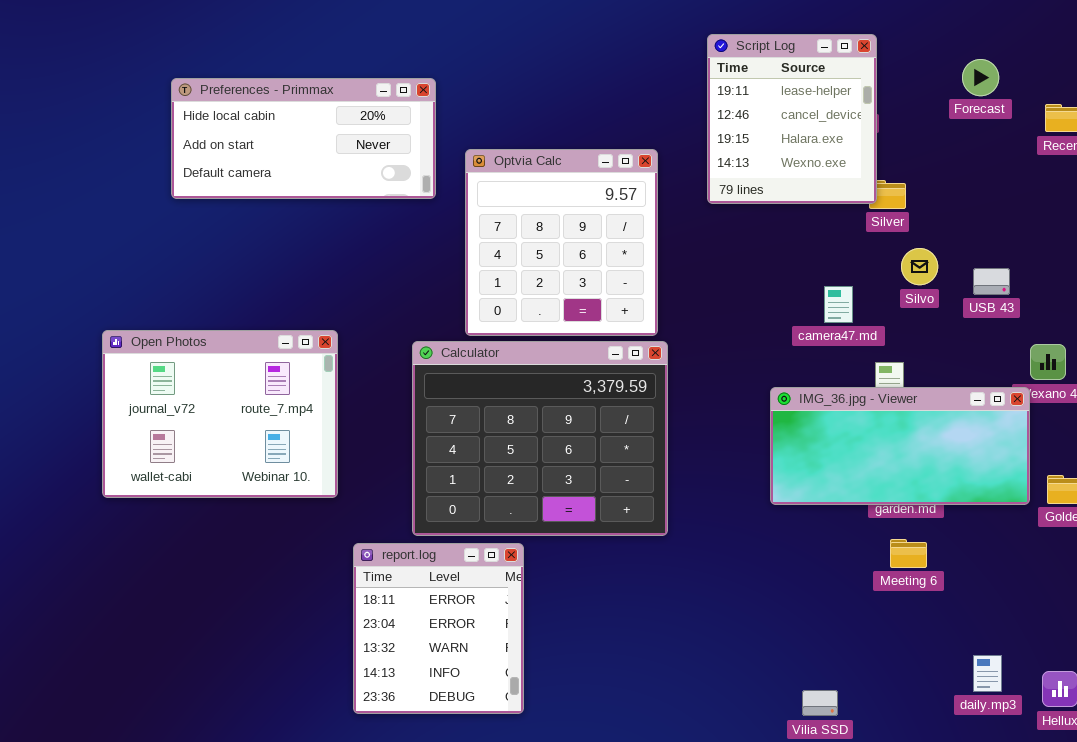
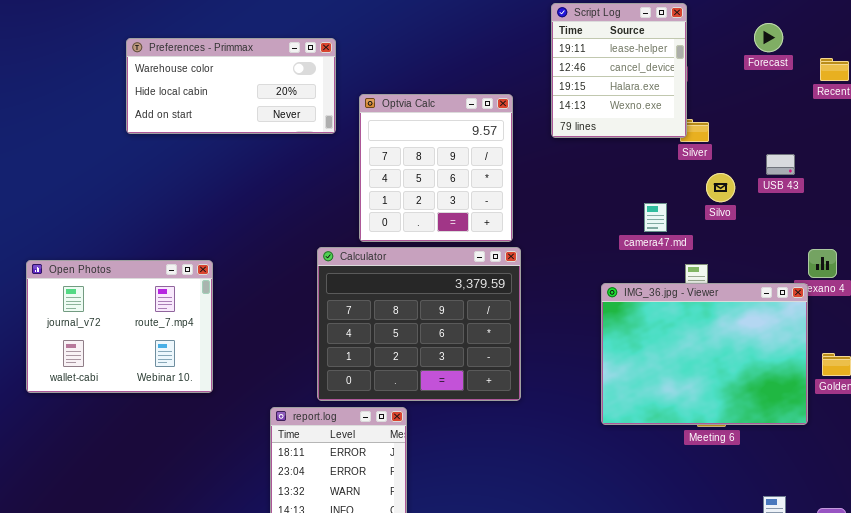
Preferences - Primmax: [171,78,436,199] -> [126,38,336,134], scrolled up 1 row
USB 43: [973,268,1010,295] -> [766,154,795,175], moved
Open Photos: [102,330,338,498] -> [26,260,213,393], moved
IMG_36.jpg - Viewer: [770,387,1030,505] -> [601,283,808,425], resized

